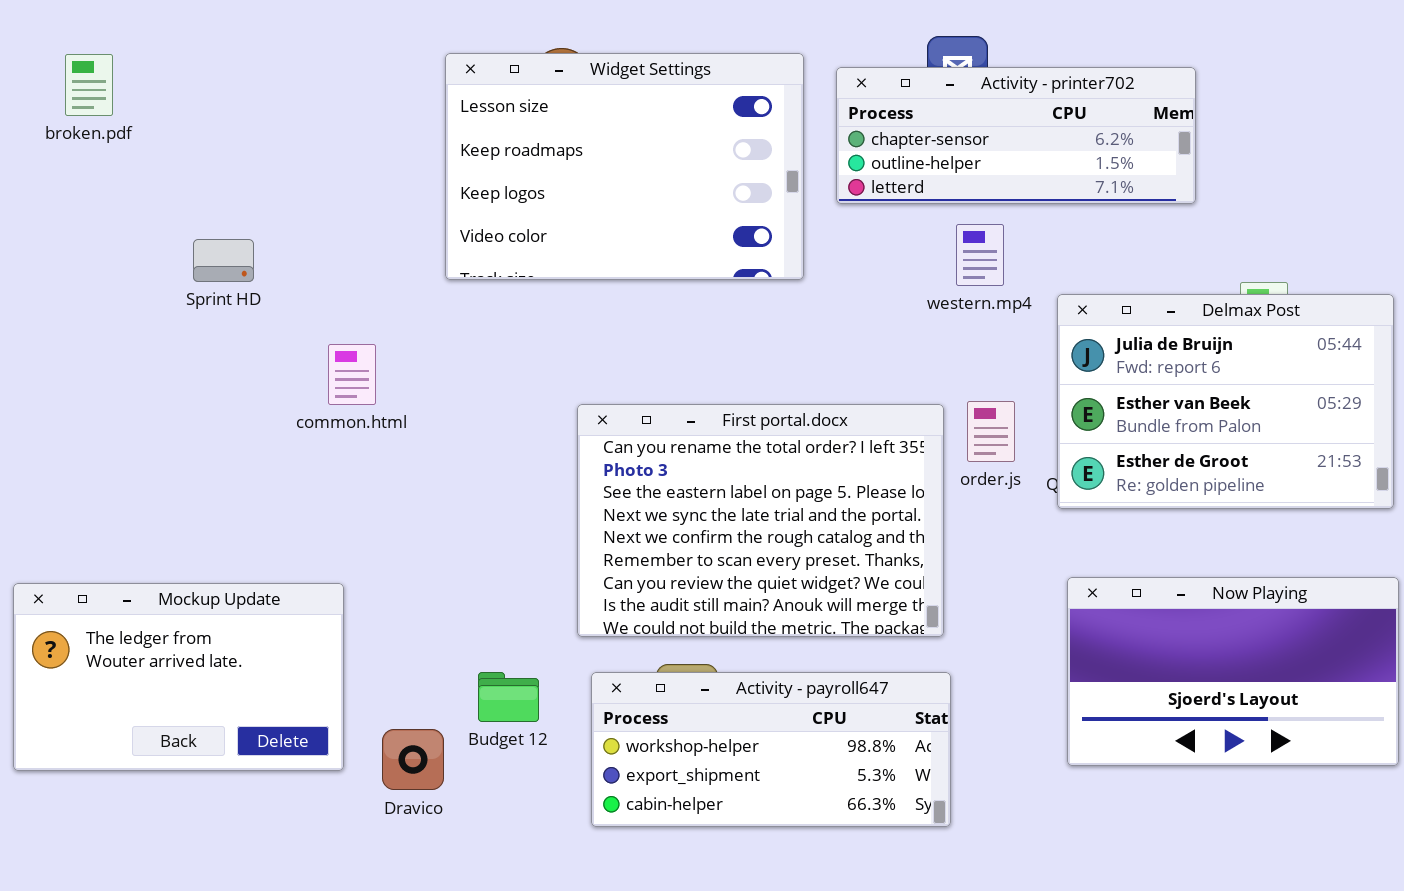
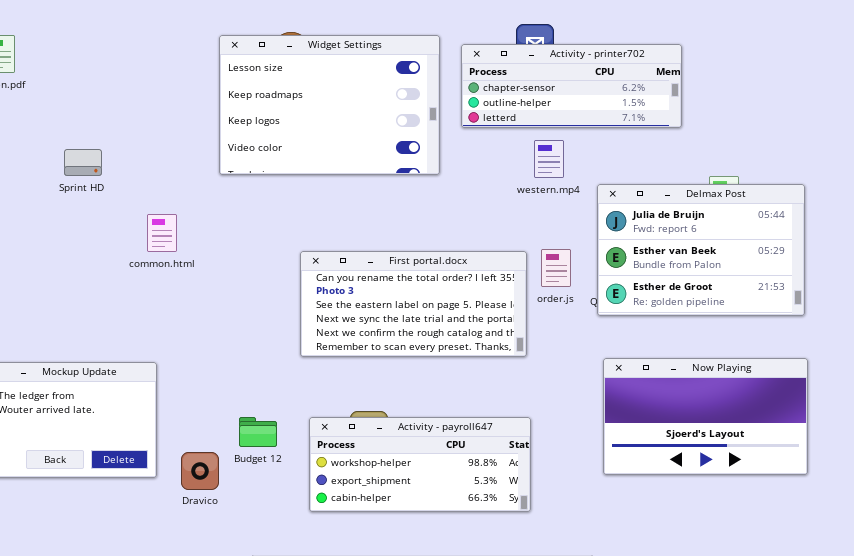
First portal.docx: [577,404,944,637] -> [300,251,527,357], resized

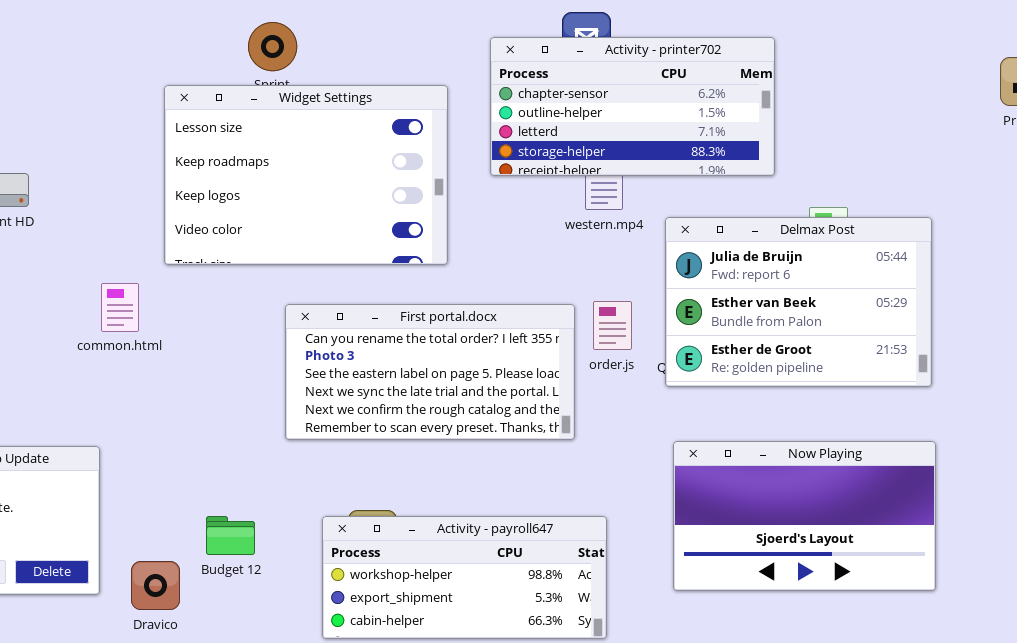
Widget Settings: [219,35,440,175] -> [164,85,448,265], moved
Activity - printer702: [461,44,682,128] -> [490,37,775,176], resized
common.html: [147,214,177,252] -> [101,283,139,332], moved
Activity - payroll647: [309,417,531,512] -> [322,516,607,639], moved

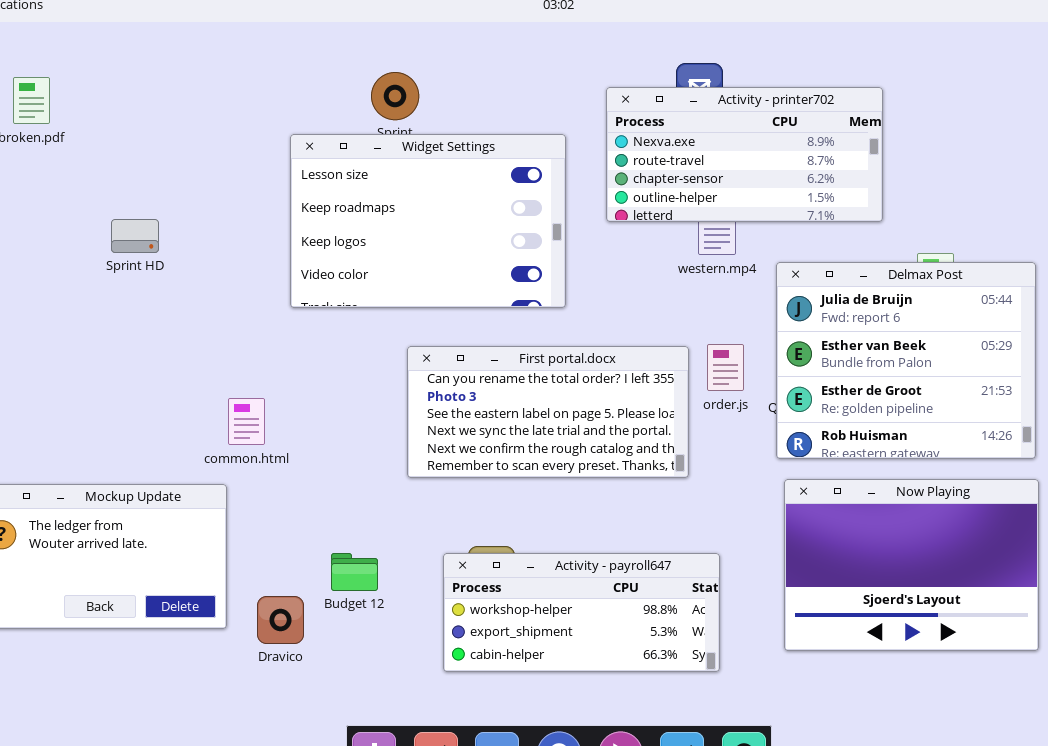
Activity - printer702: [490,37,775,176] -> [606,87,883,222], scrolled up 2 rows
Delmax Post: [665,217,932,387] -> [776,262,1036,459], resized
common.html: [101,283,139,332] -> [228,398,265,445], moved
Now Playing: [673,441,936,591] -> [784,479,1039,651], resized

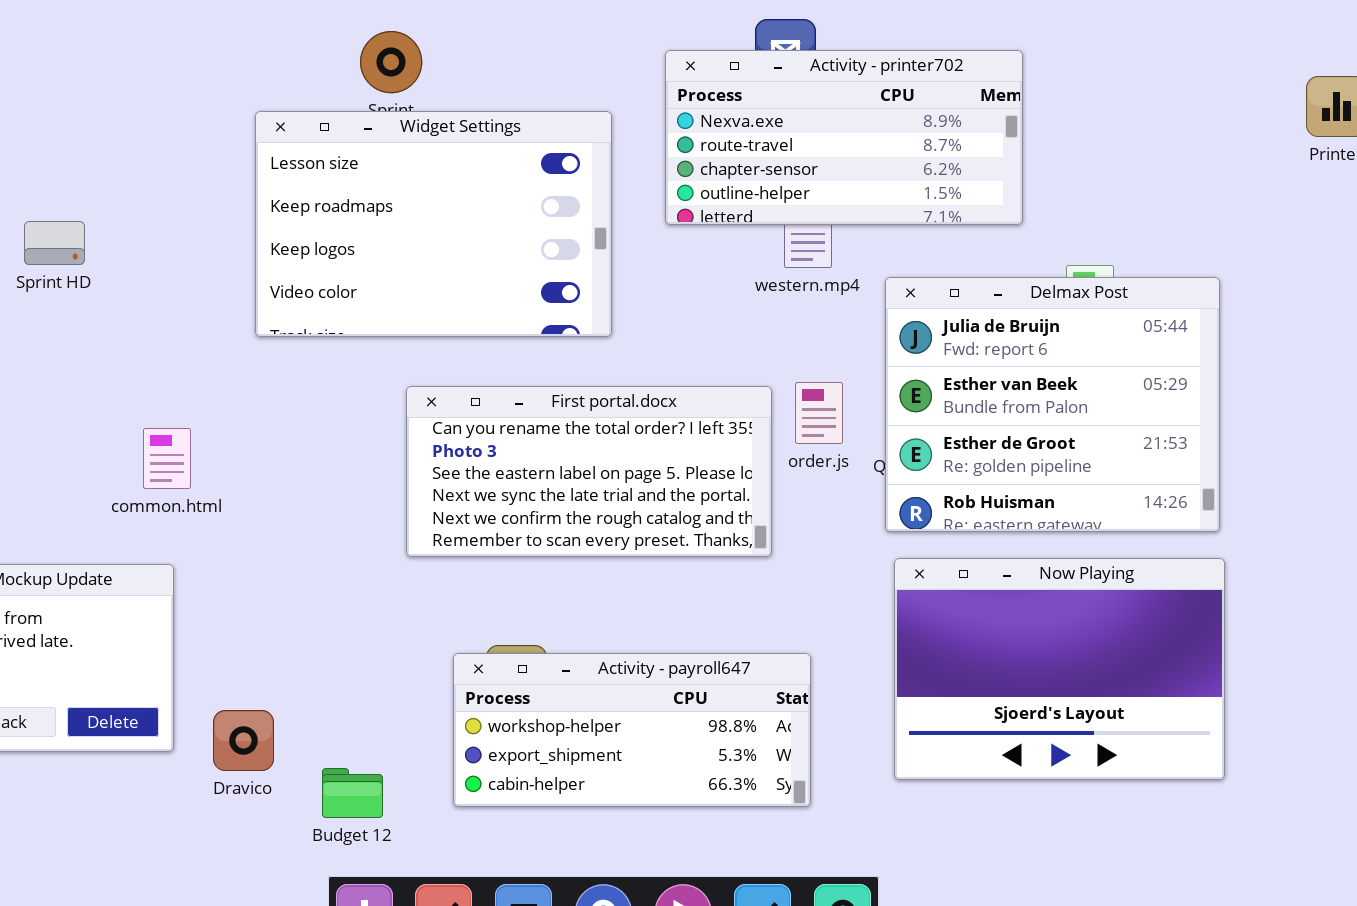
common.html: [228,398,265,445] -> [143,428,191,489], moved
Budget 12: [331,553,378,591] -> [322,768,383,818], moved

